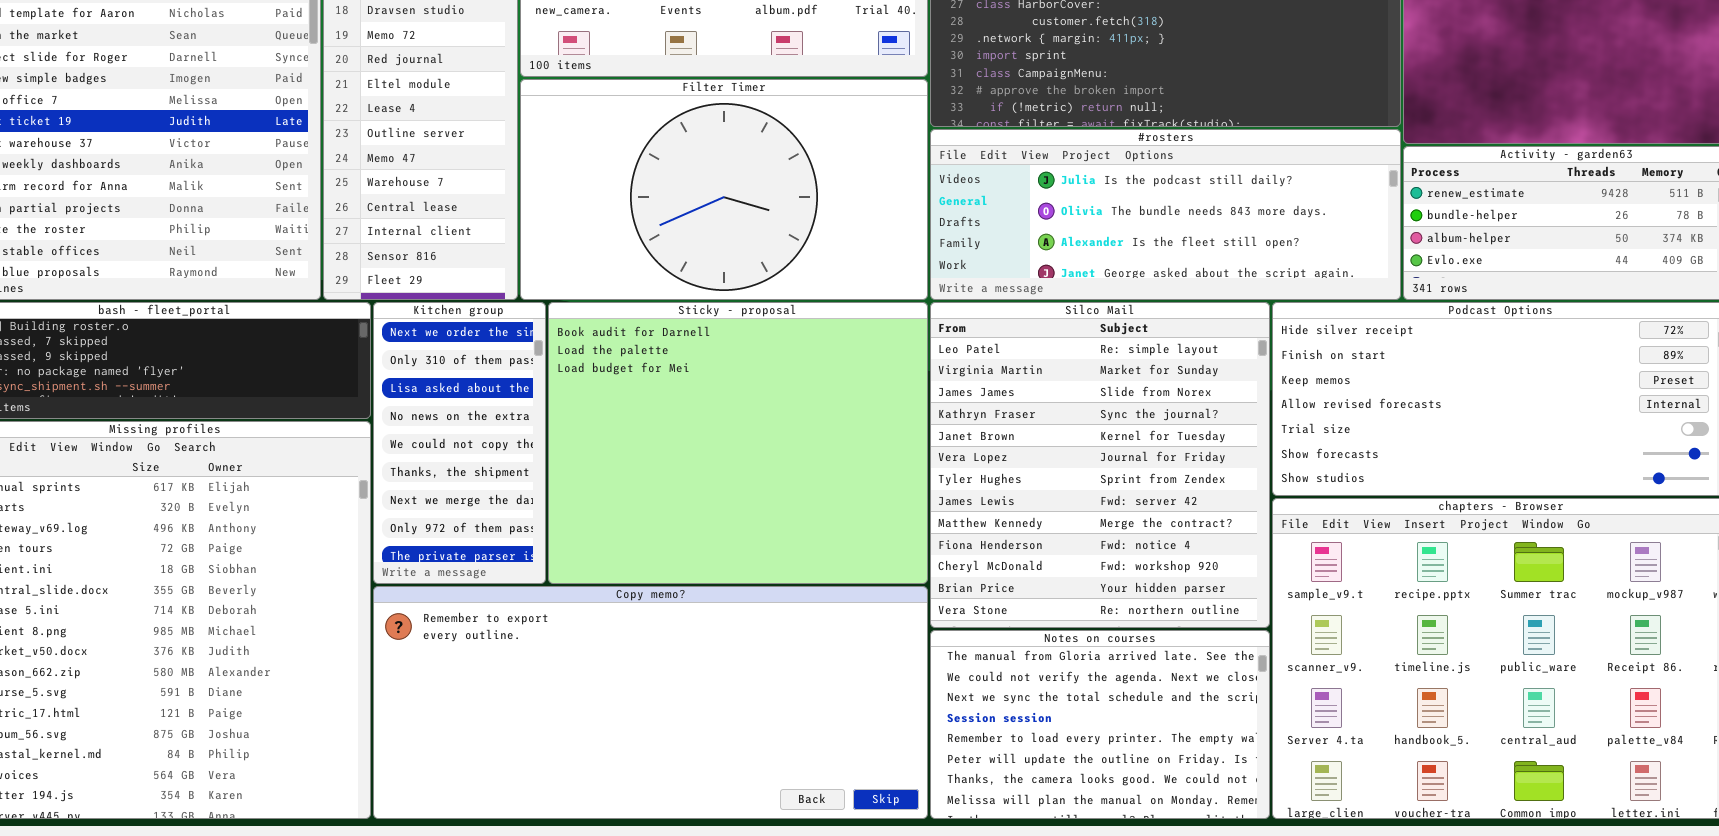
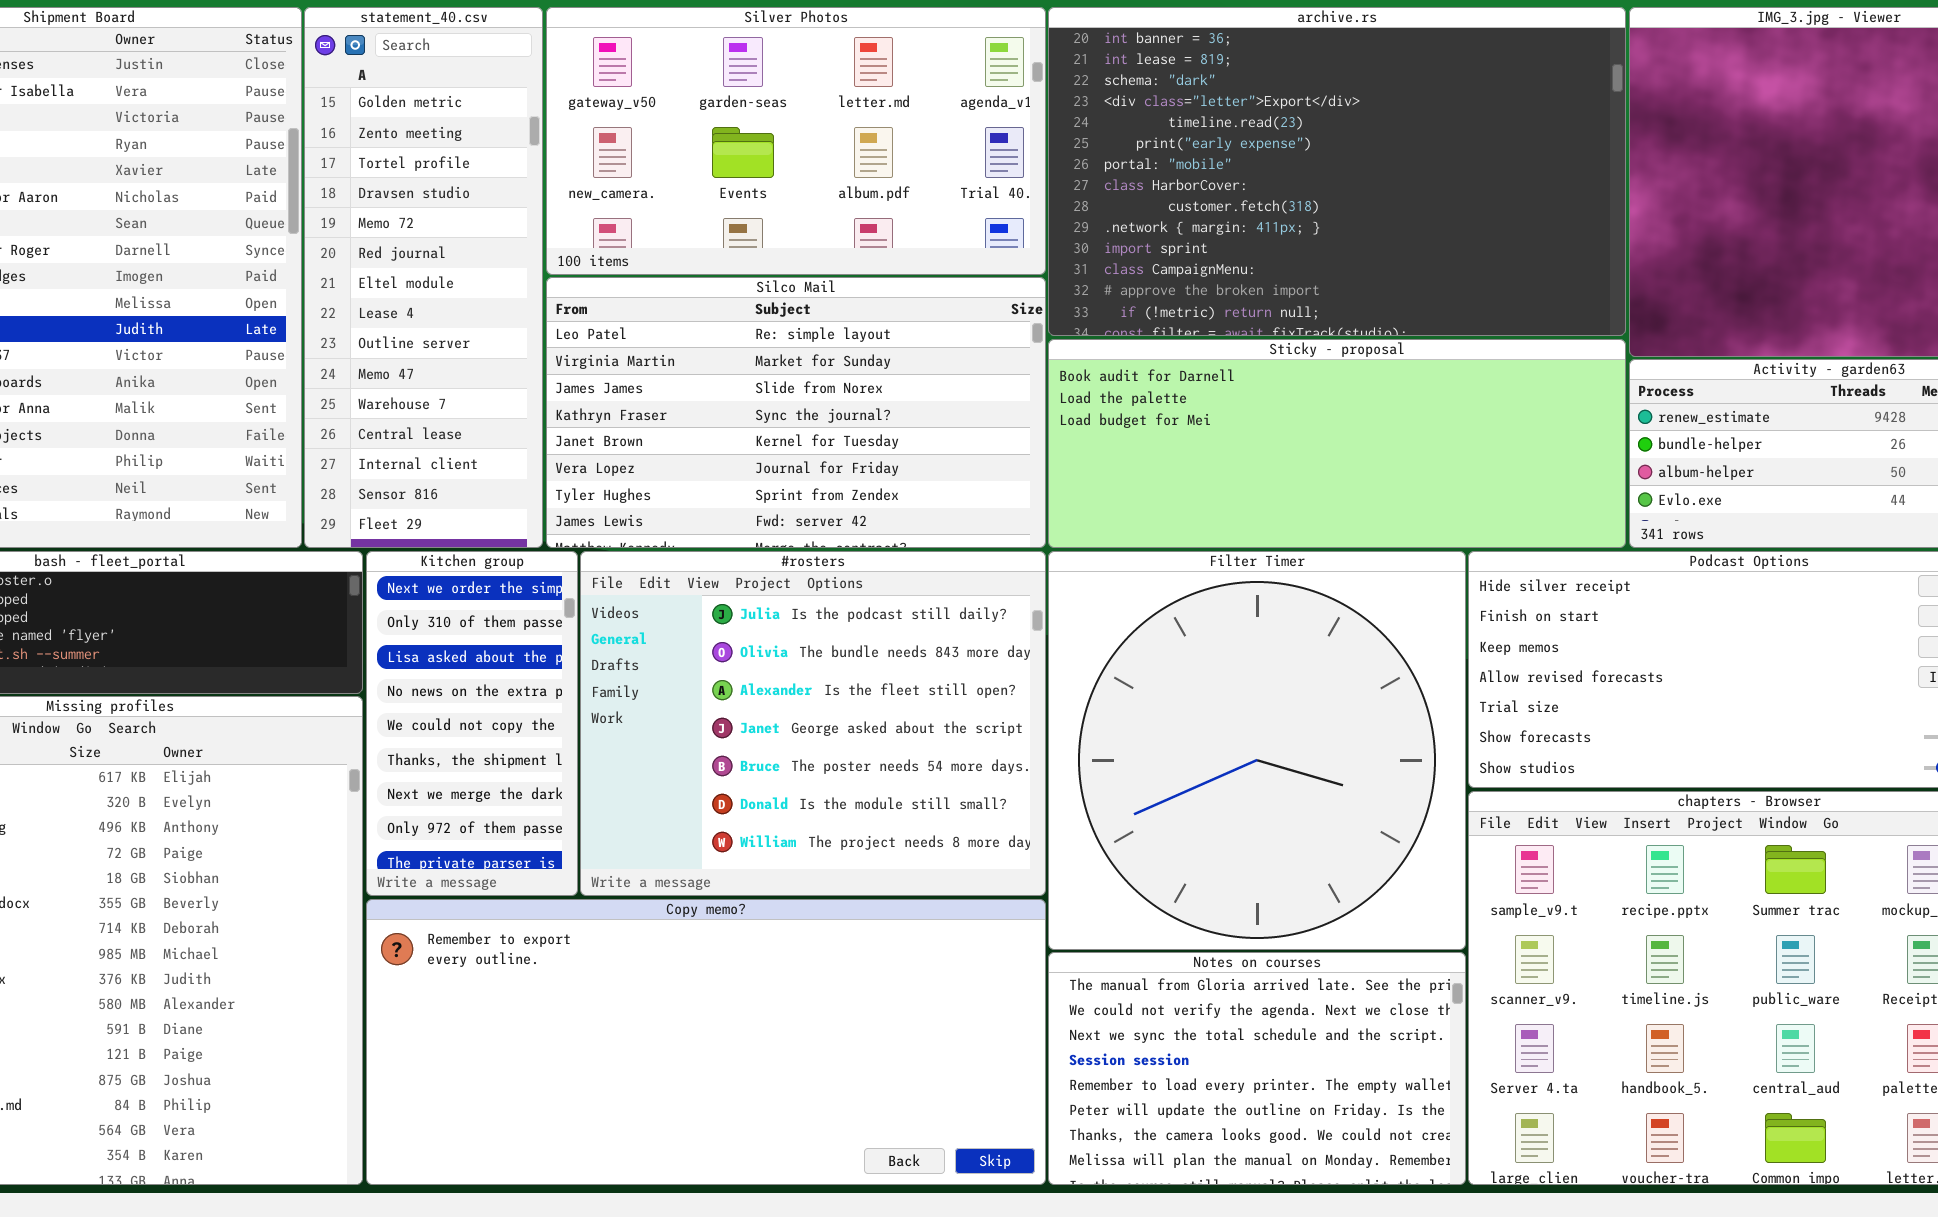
Filter Timer: [520,79,928,300] -> [1048,551,1466,950], moved, resized
#rosters: [930,129,1401,300] -> [580,551,1046,896], moved, resized
Sticky - proposal: [548,302,928,584] -> [1048,339,1626,548], moved, resized
Silco Mail: [930,302,1270,628] -> [546,277,1046,548], moved, resized

